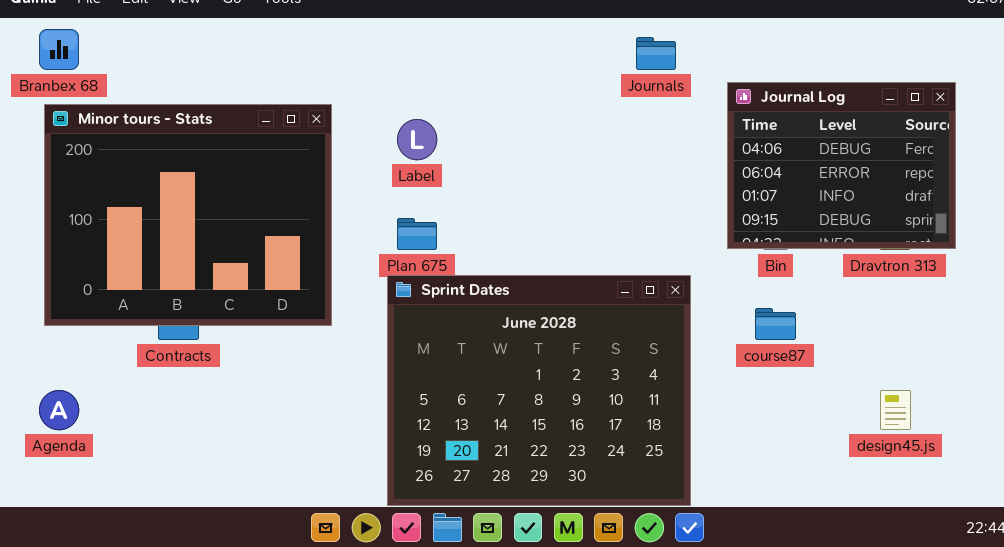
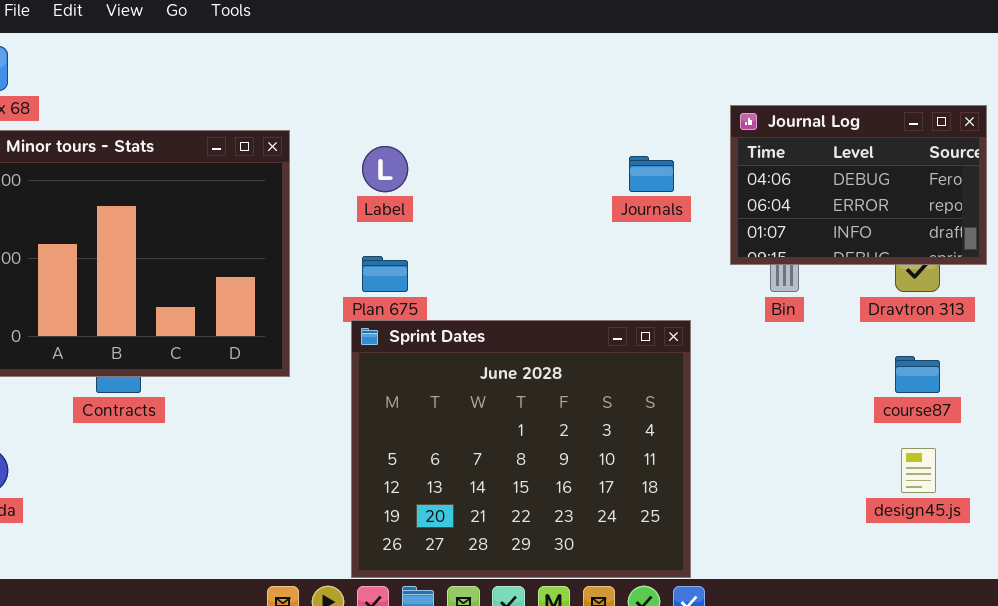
Journals: [636,37,676,70] -> [629,156,674,192], moved
Journal Log: [727,82,956,249] -> [730,105,987,265], resized
course87: [755,308,796,340] -> [895,356,940,393], moved

